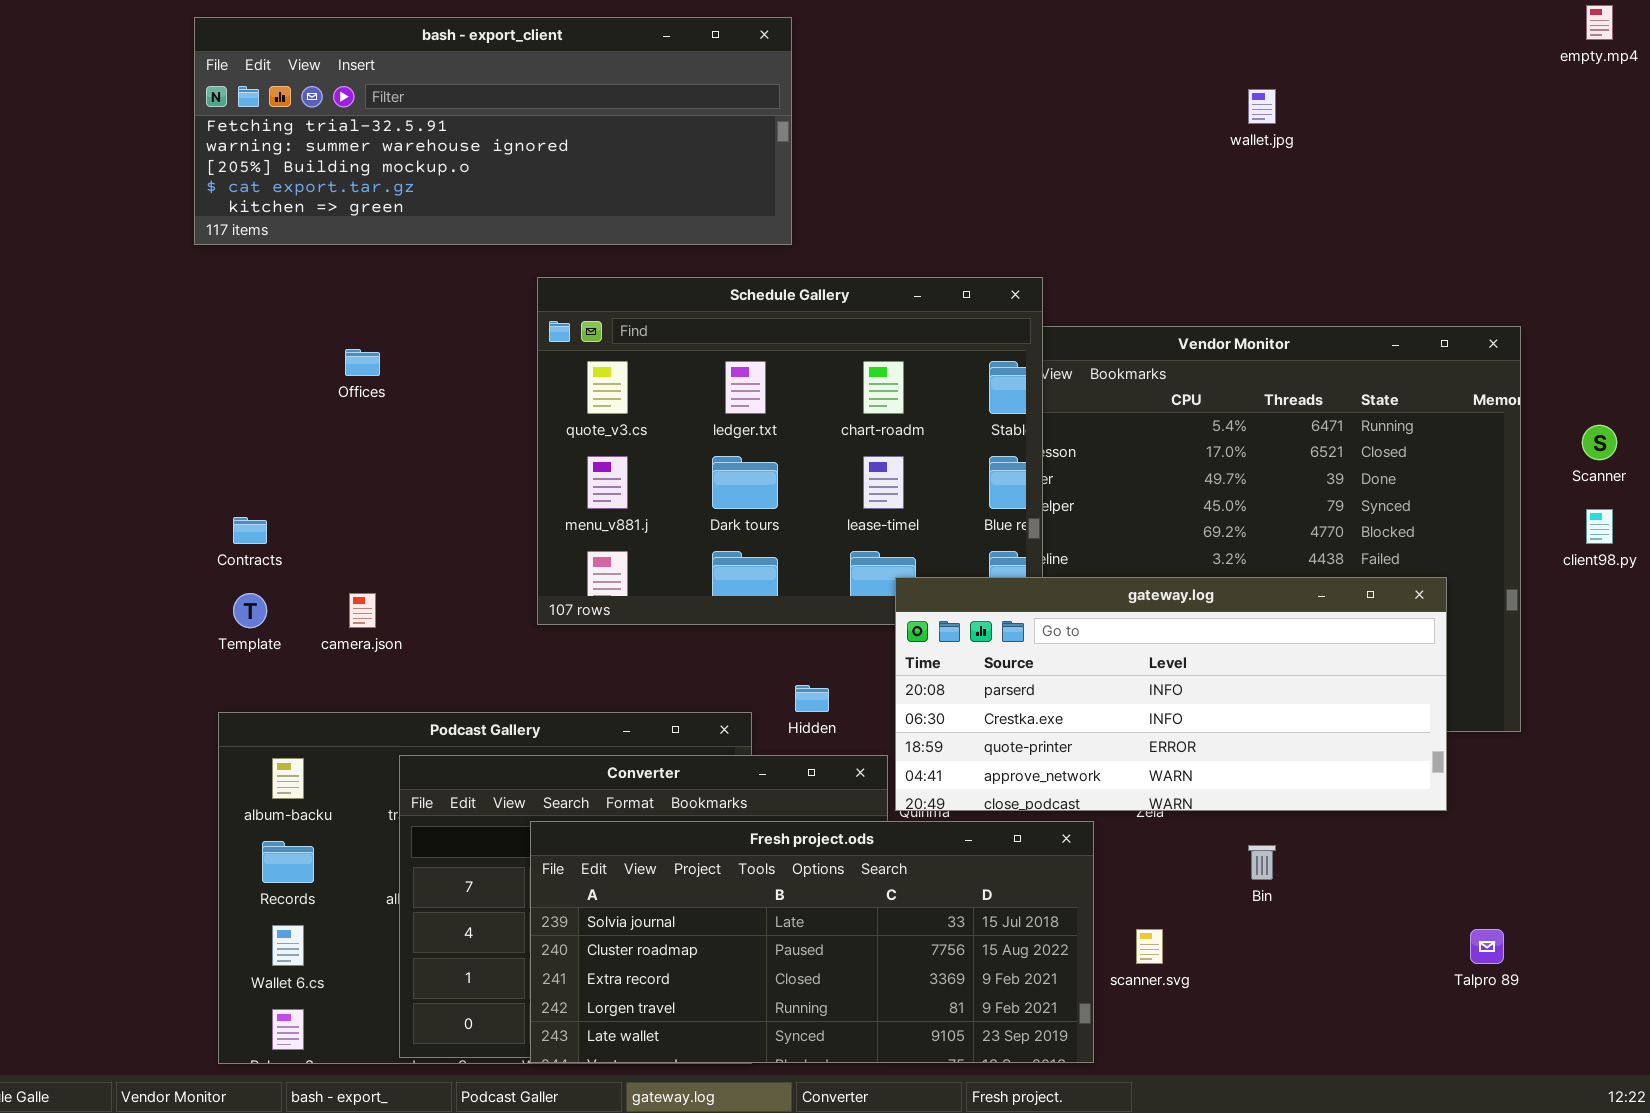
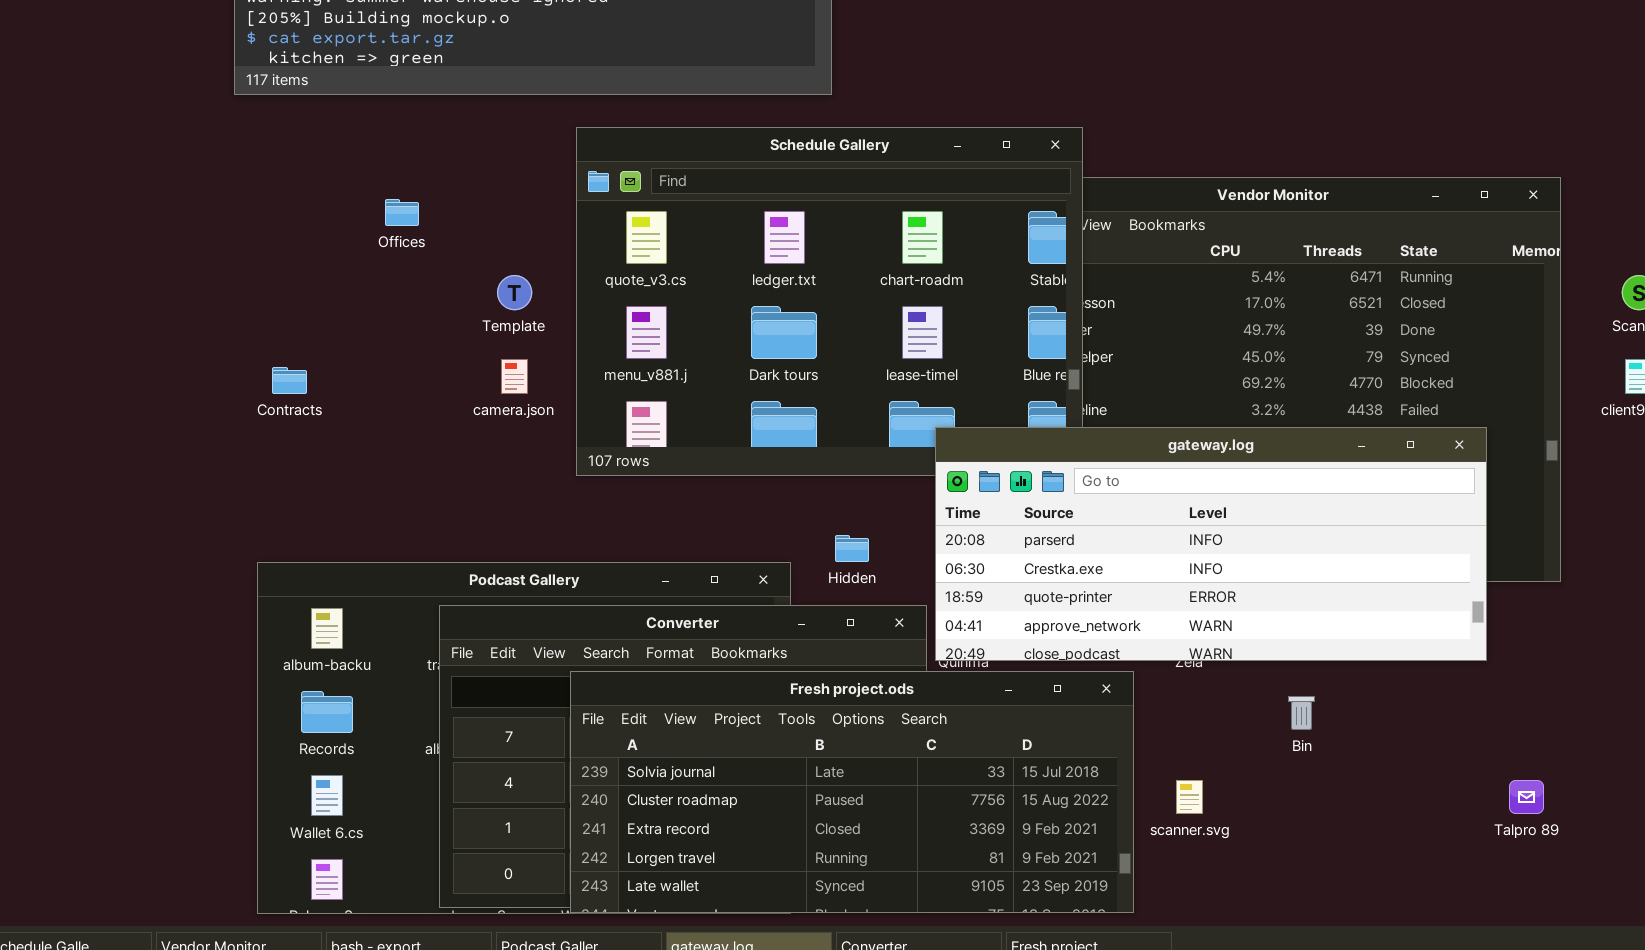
Template: [233,593,267,628] -> [497,275,532,310], moved
camera.json: [349,593,376,628] -> [501,359,528,394], moved

